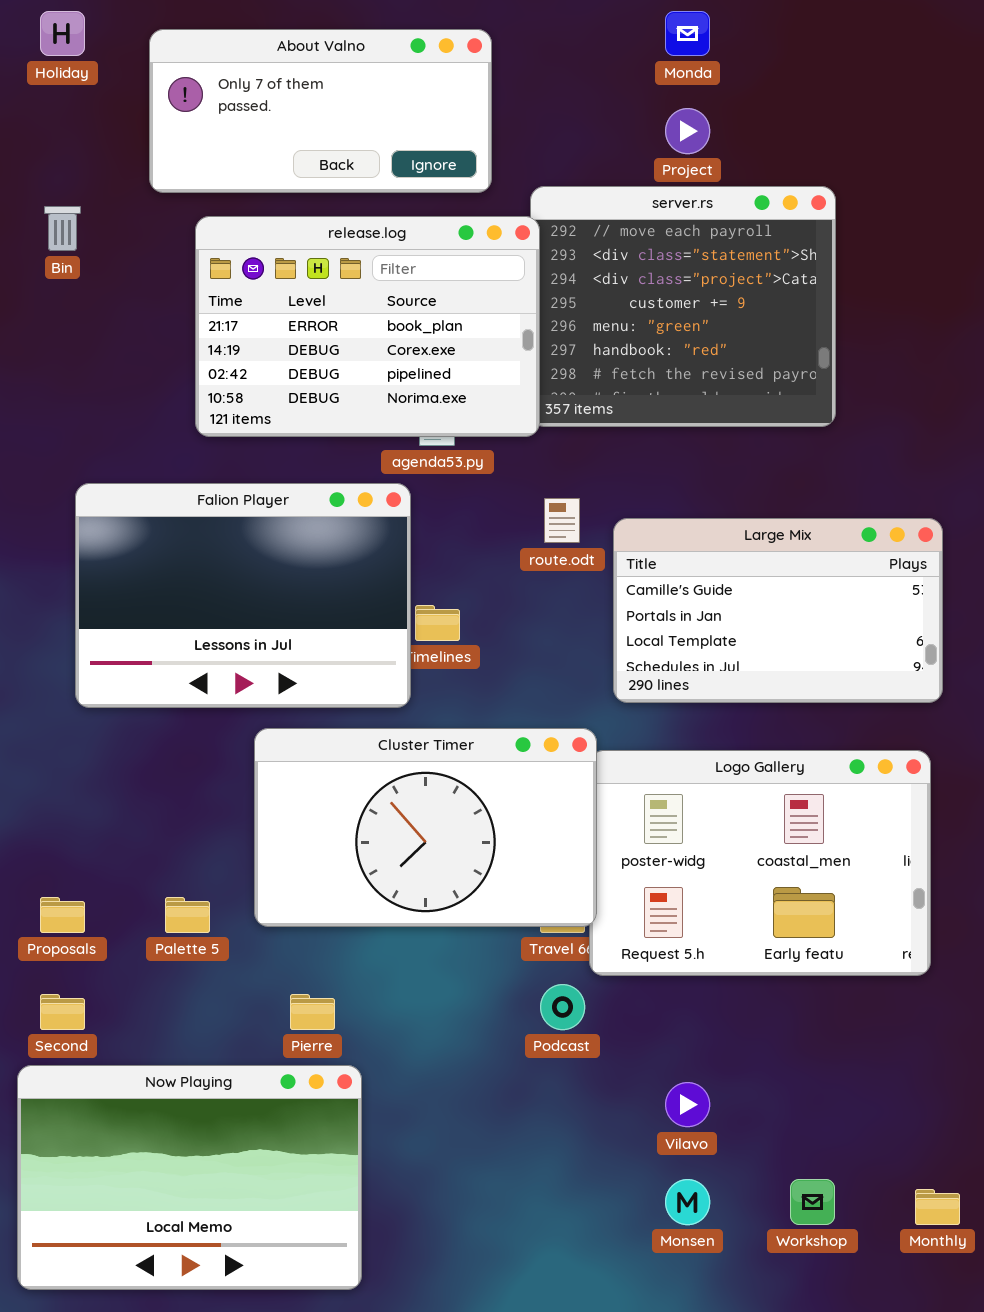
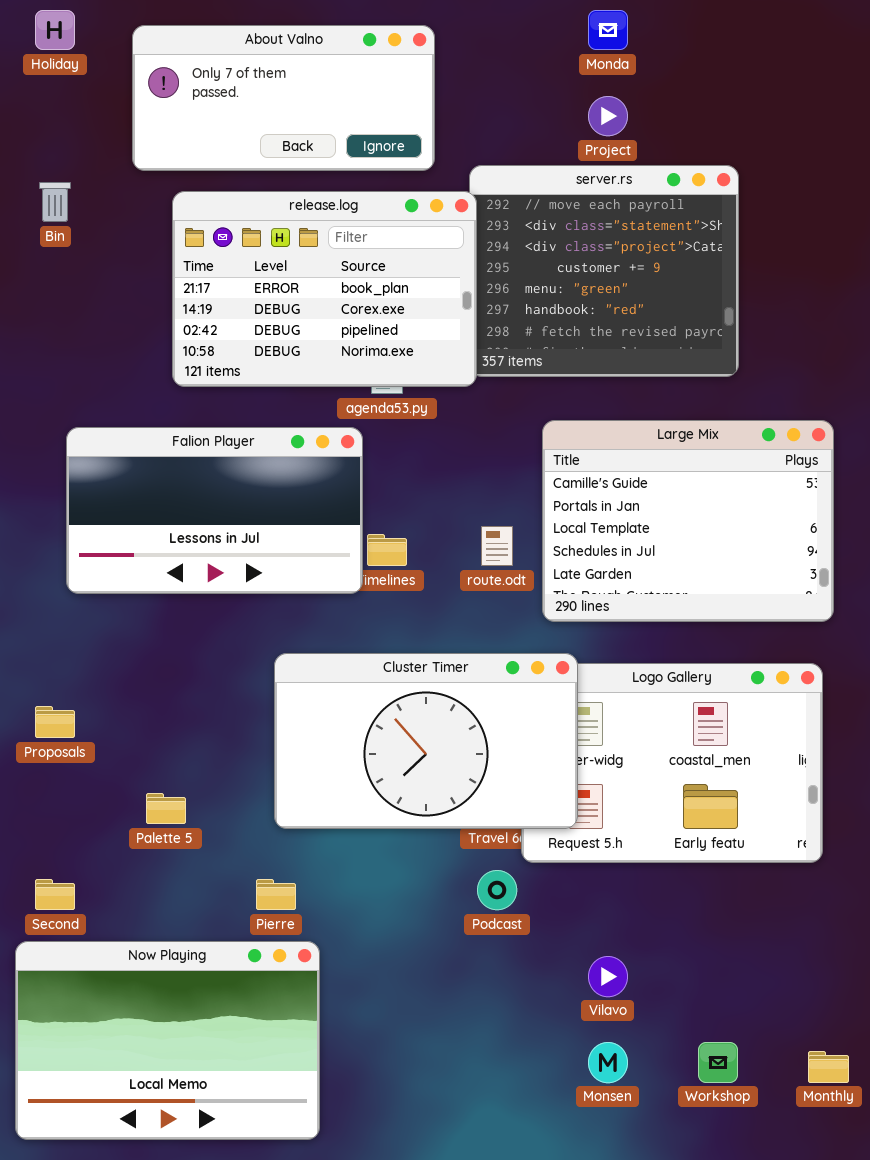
Falion Player: [75,483,411,708] -> [66,427,363,594], resized
route.odt: [544,498,580,543] -> [481,526,513,566], moved
Large Mix: [613,518,943,703] -> [542,420,834,622], resized
Cluster Timer: [254,728,597,927] -> [274,653,578,829], moved
Proposals: [40,897,85,933] -> [35,706,75,738], moved

